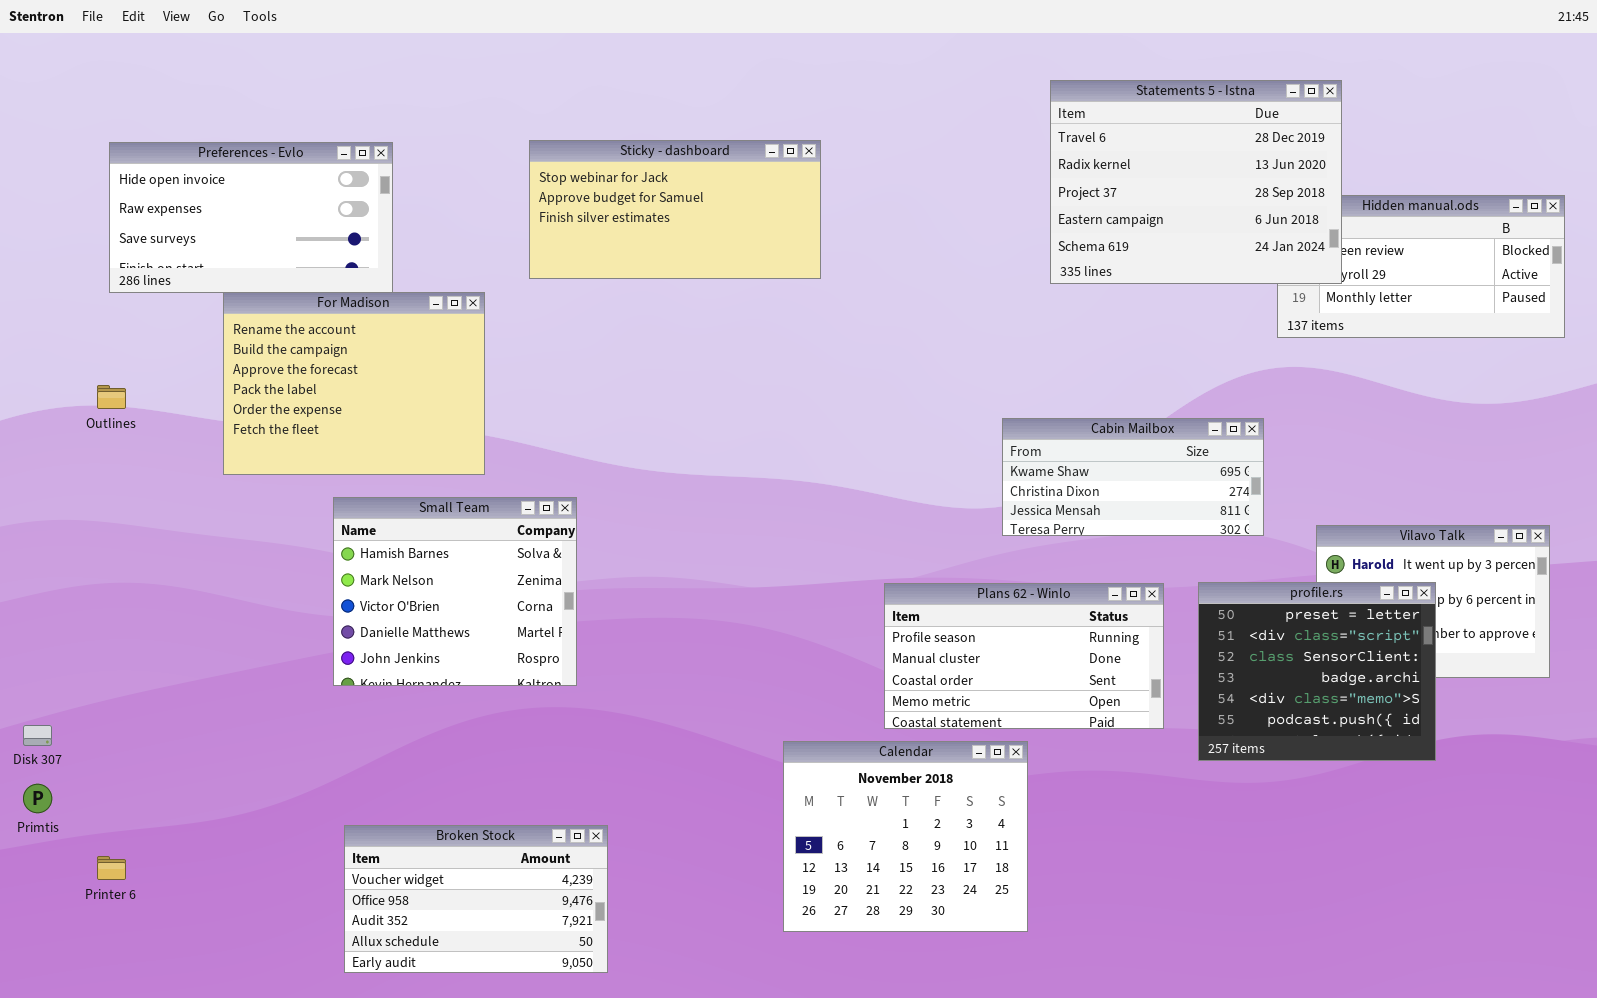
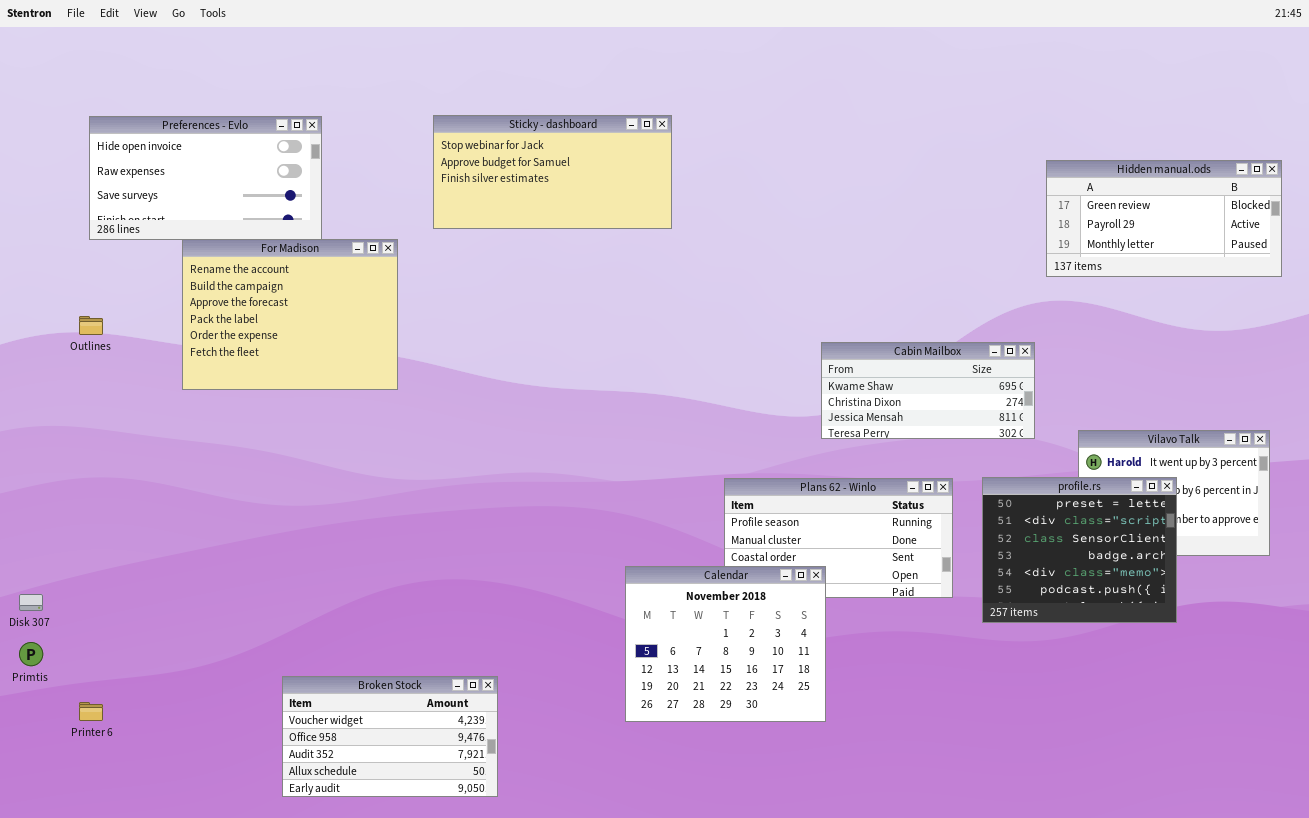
Statements 5 - Istna: [1050,80,1342,284] -> none, closed
Small Team: [333,497,577,686] -> none, closed
Calendar: [783,741,1028,932] -> [625,566,826,722], moved

